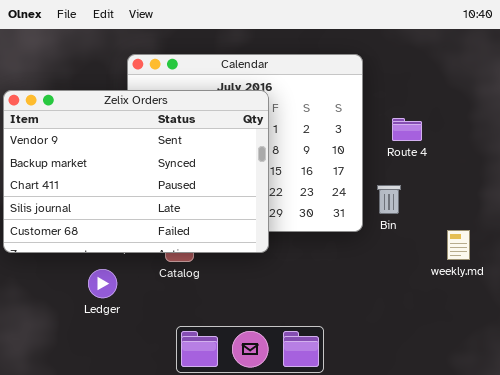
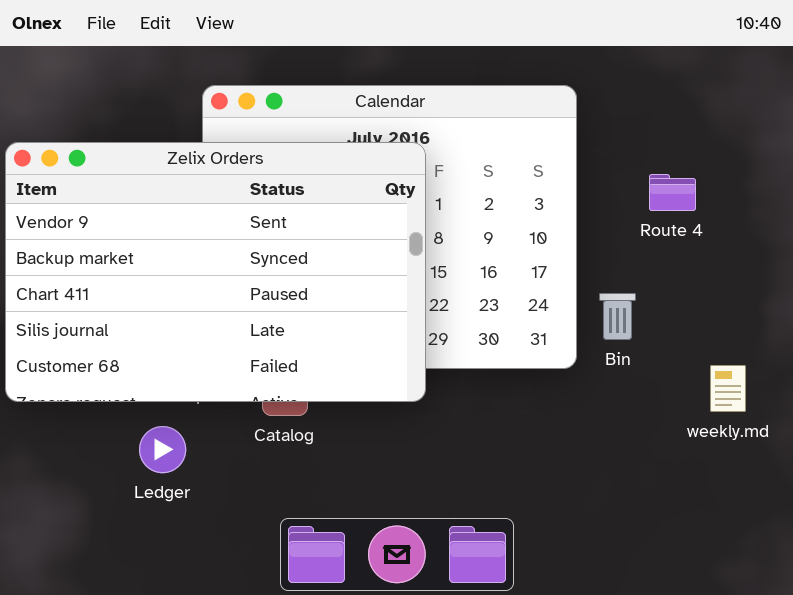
Route 4: [392,118,422,141] -> [649,174,696,211], moved

